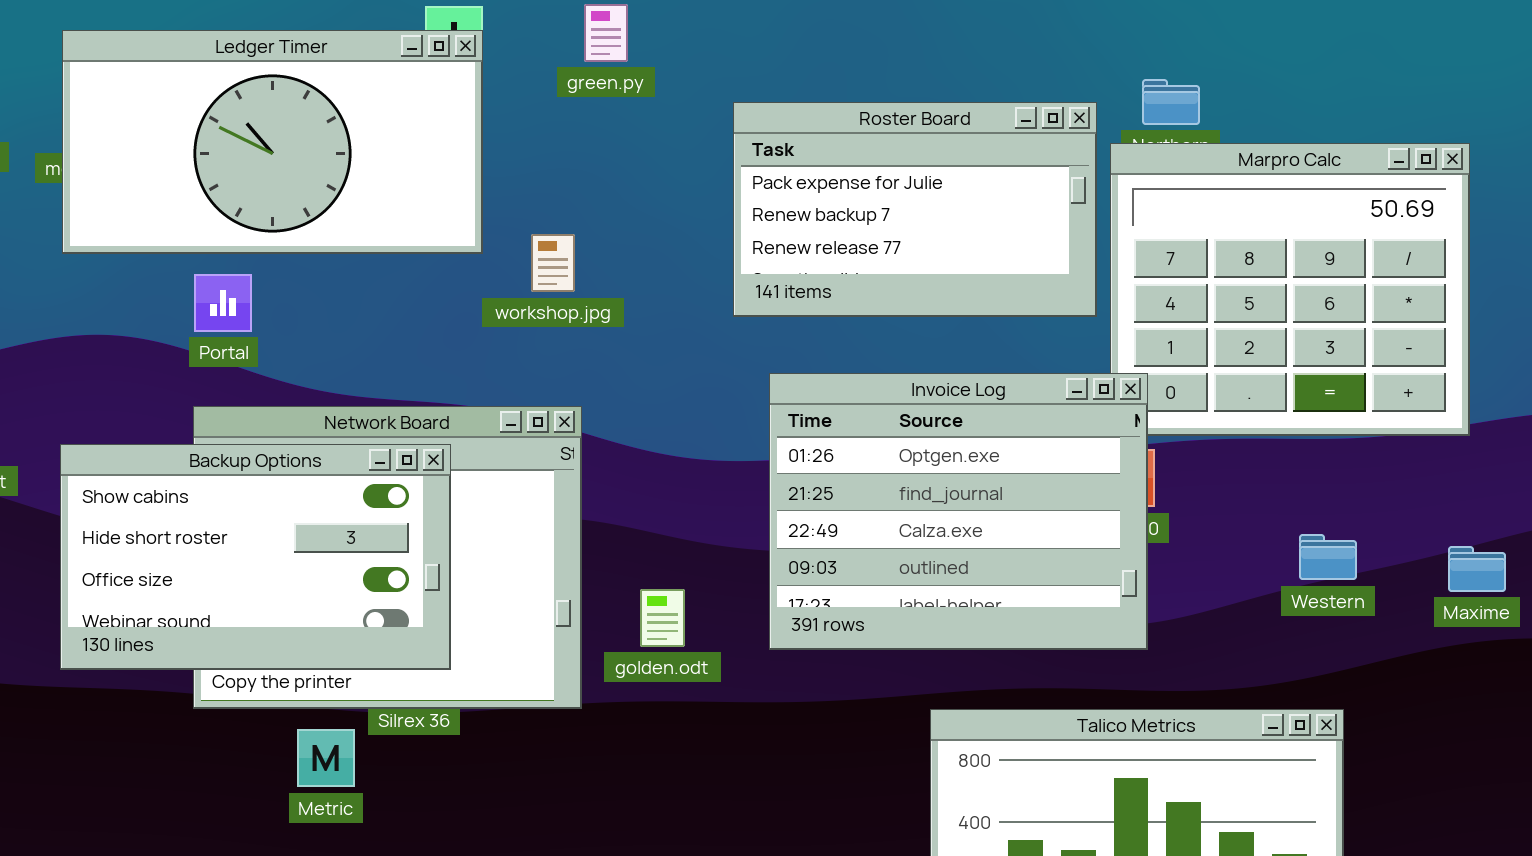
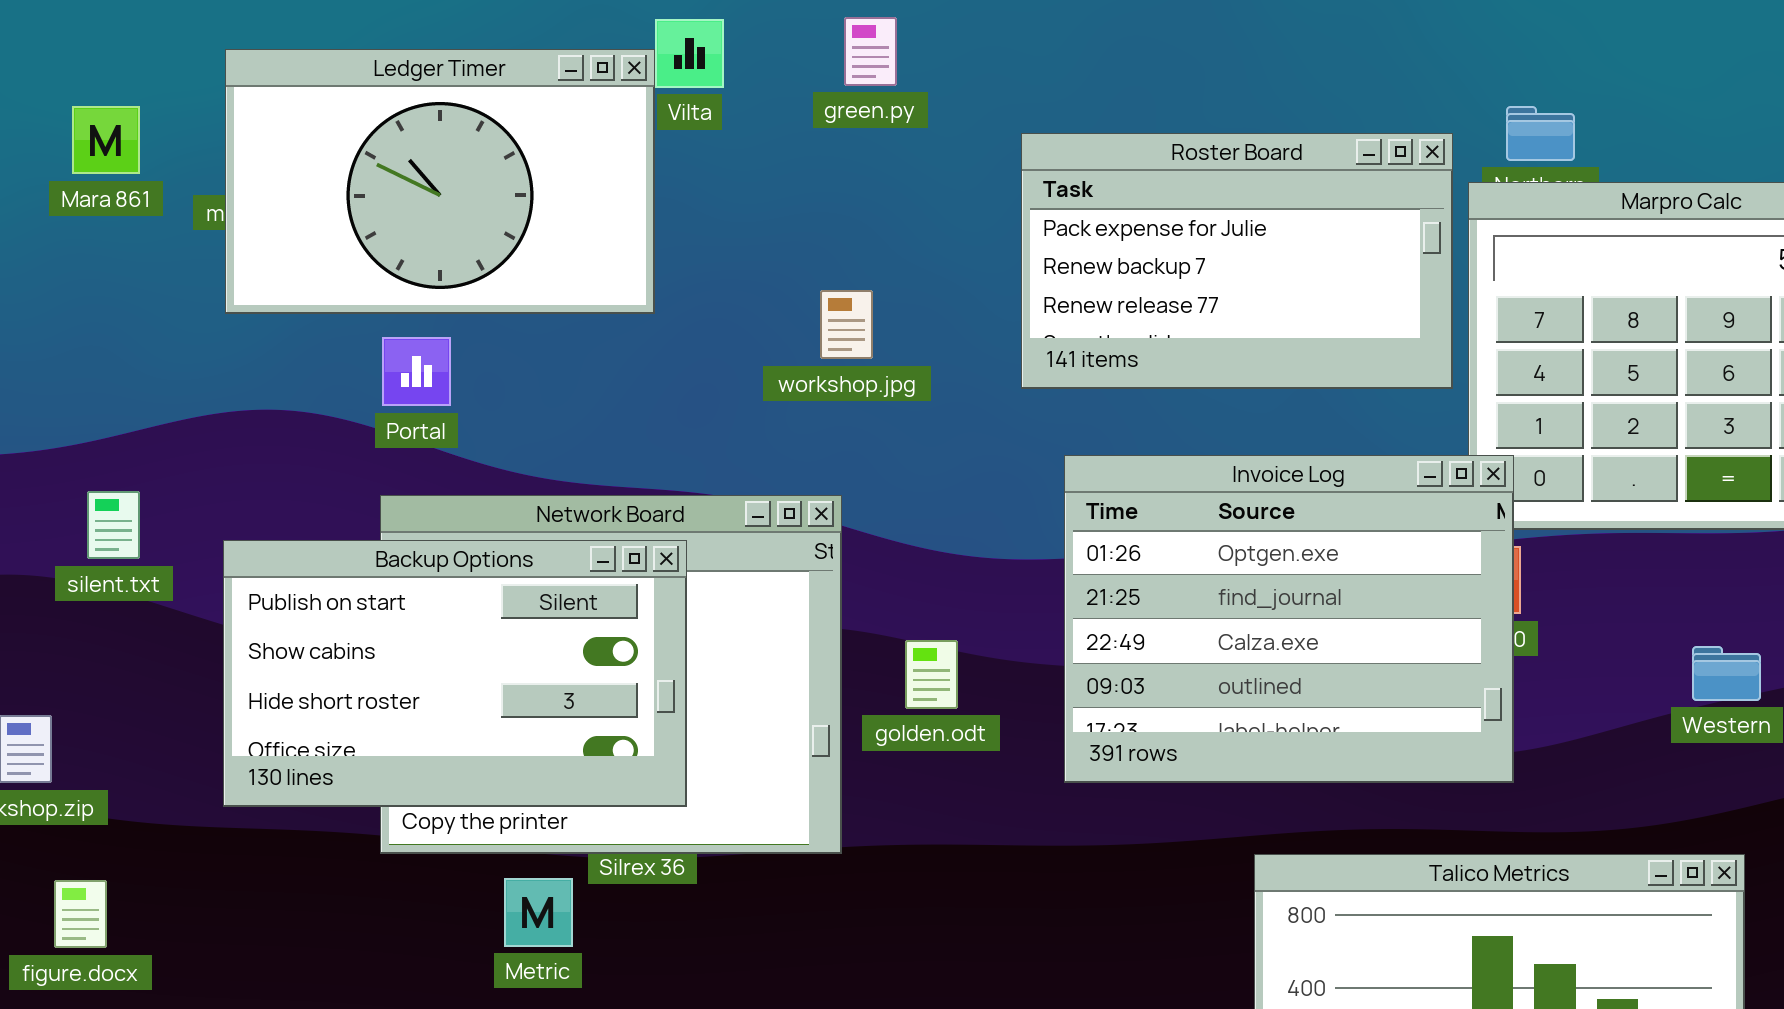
Ledger Timer: [62,30,483,254] -> [225,49,655,314], resized
workshop.jpg: [531,234,575,292] -> [820,290,873,359], moved
Backup Options: [60,444,451,670] -> [223,540,687,807], scrolled up 1 row
golden.odt: [640,589,685,647] -> [905,640,958,709], moved

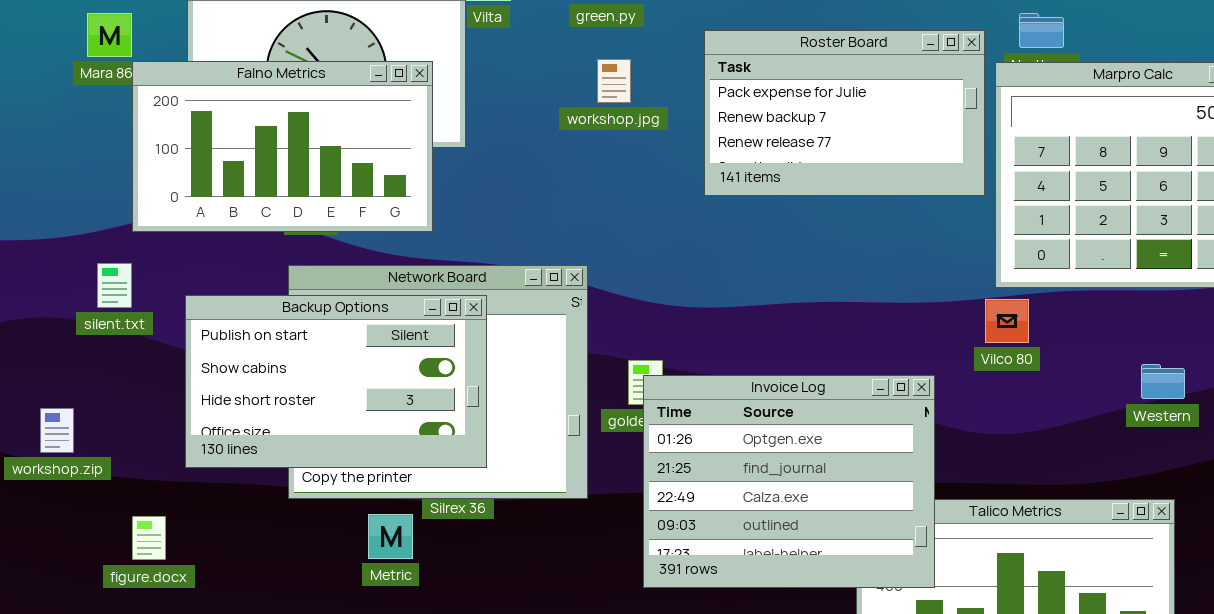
Falno Metrics: none -> [132,61,433,232], opened
workshop.jpg: [820,290,873,359] -> [597,59,631,103], moved
Invoice Log: [1064,455,1514,783] -> [643,375,935,588], moved
figure.docx: [54,880,107,948] -> [132,516,166,560], moved

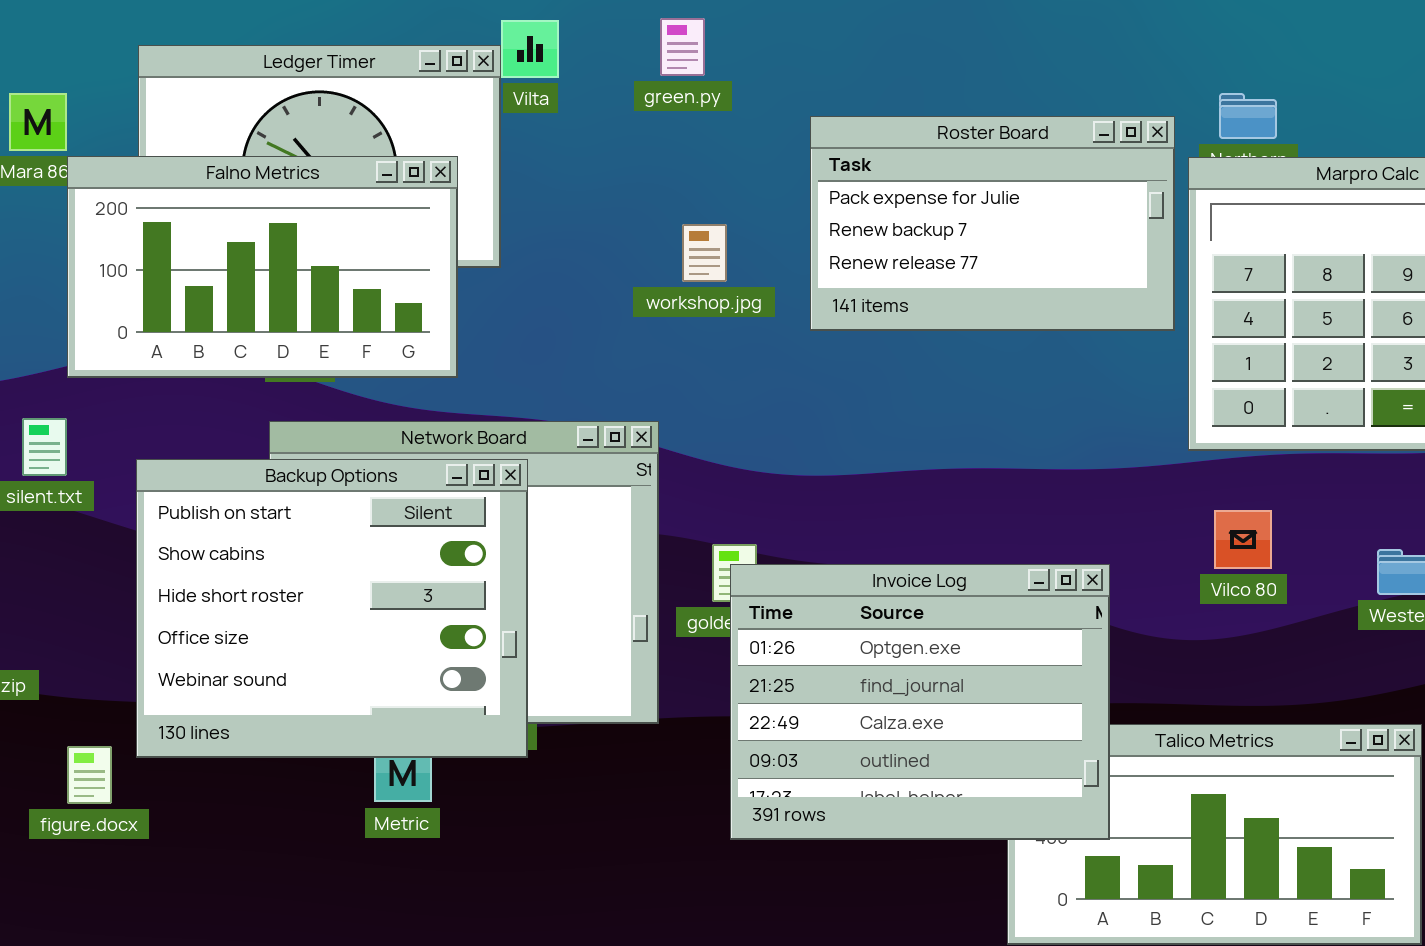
workshop.jpg: [597,59,631,103] -> [682,224,727,282], moved
Backup Options: [185,295,487,468] -> [136,459,528,758], resized
Vilco 80: [985,299,1029,343] -> [1214,510,1272,569], moved

